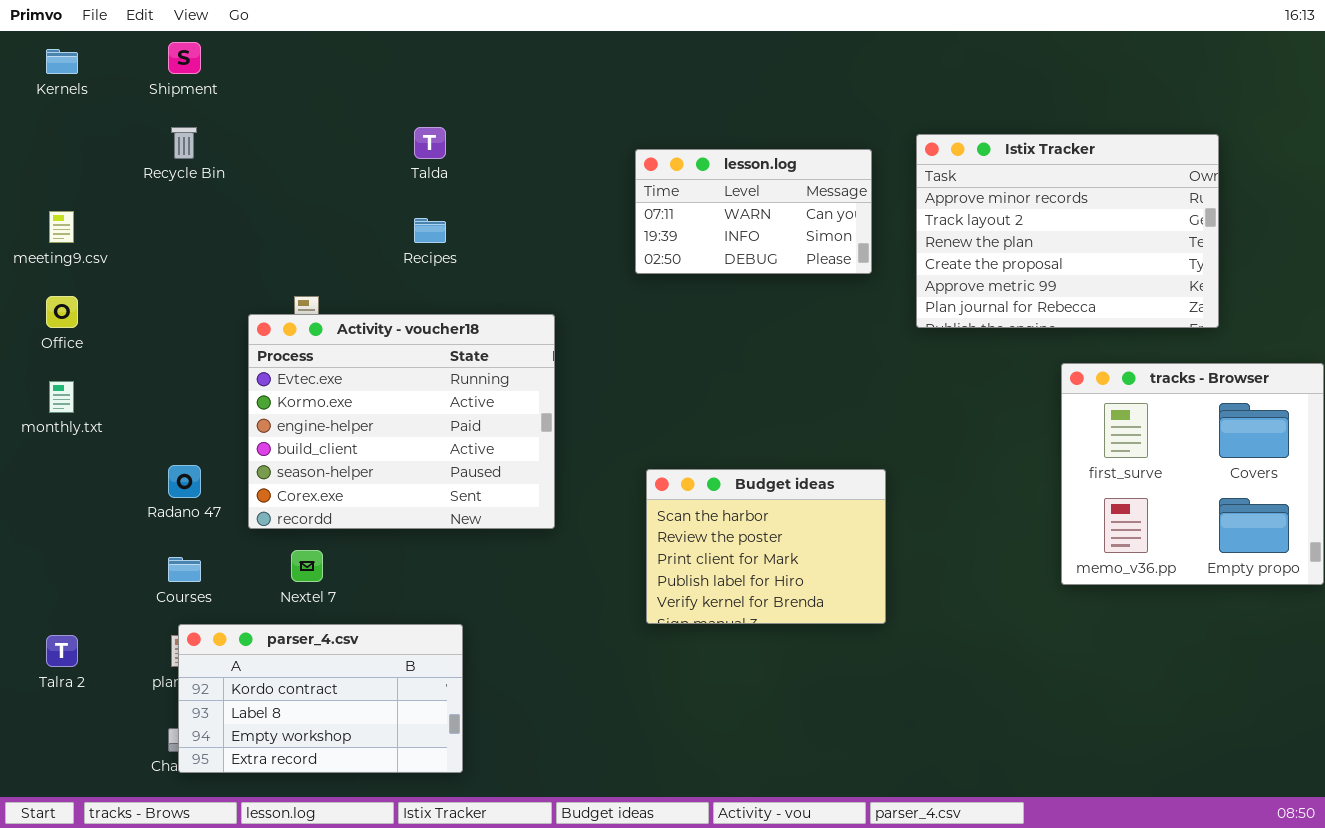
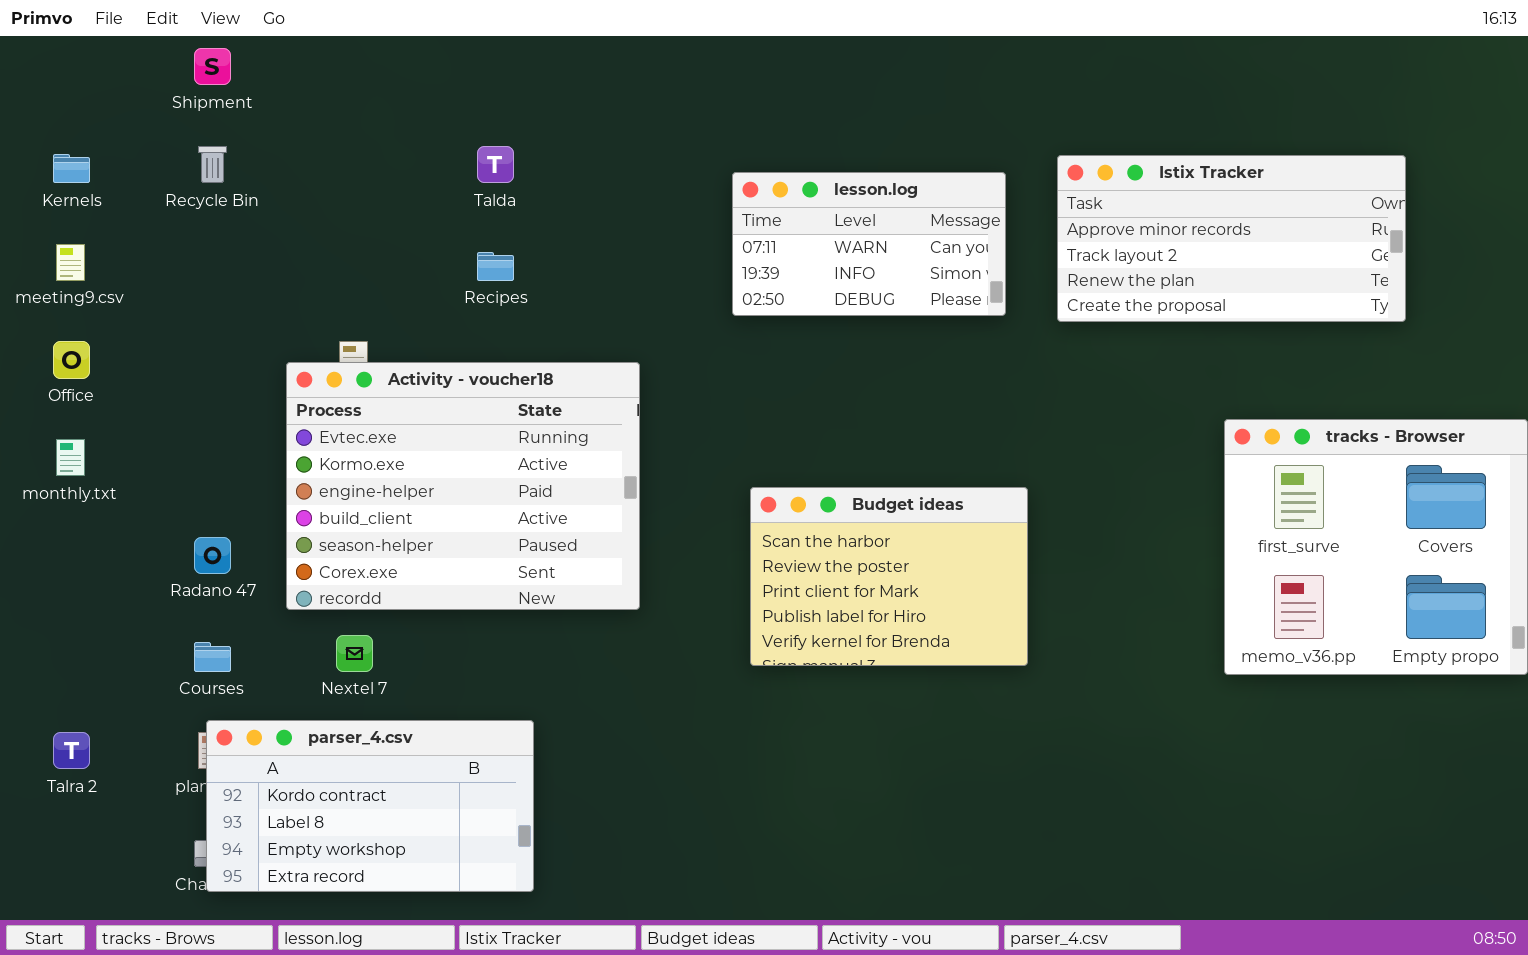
Kernels: [46,49,78,74] -> [53,154,90,183], moved
Istix Tracker: [916,134,1219,328] -> [1057,155,1406,322], resized
Budget ideas: [646,469,886,624] -> [750,487,1028,666], moved

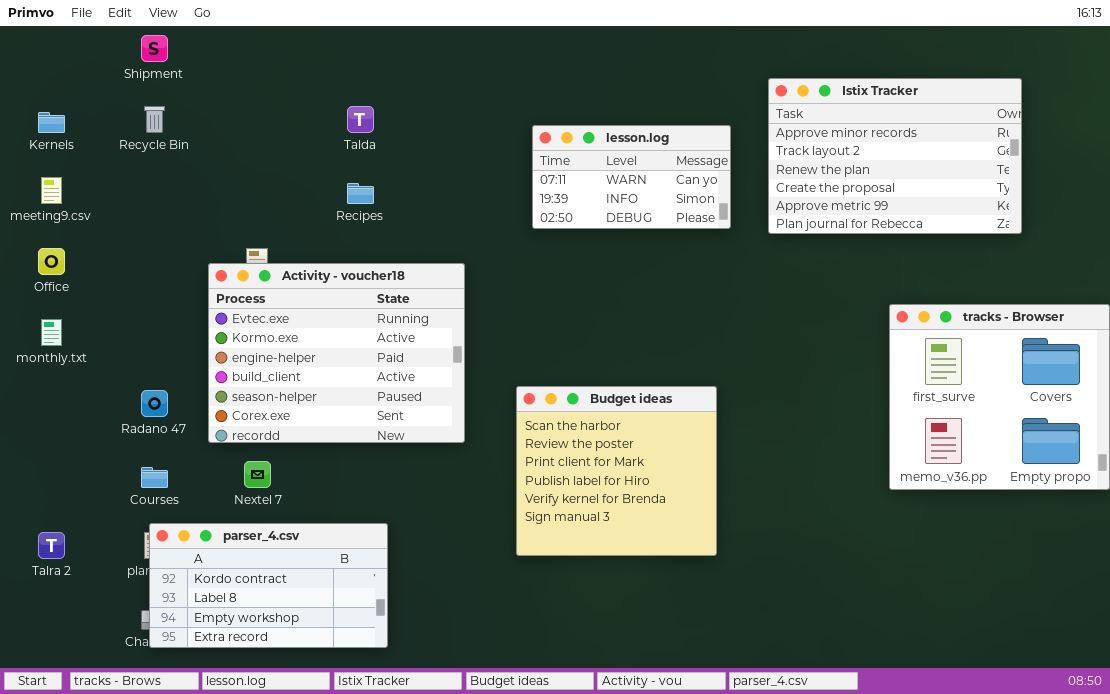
Istix Tracker: [1057,155,1406,322] -> [768,78,1022,234], resized
Budget ideas: [750,487,1028,666] -> [516,386,717,556], moved, resized

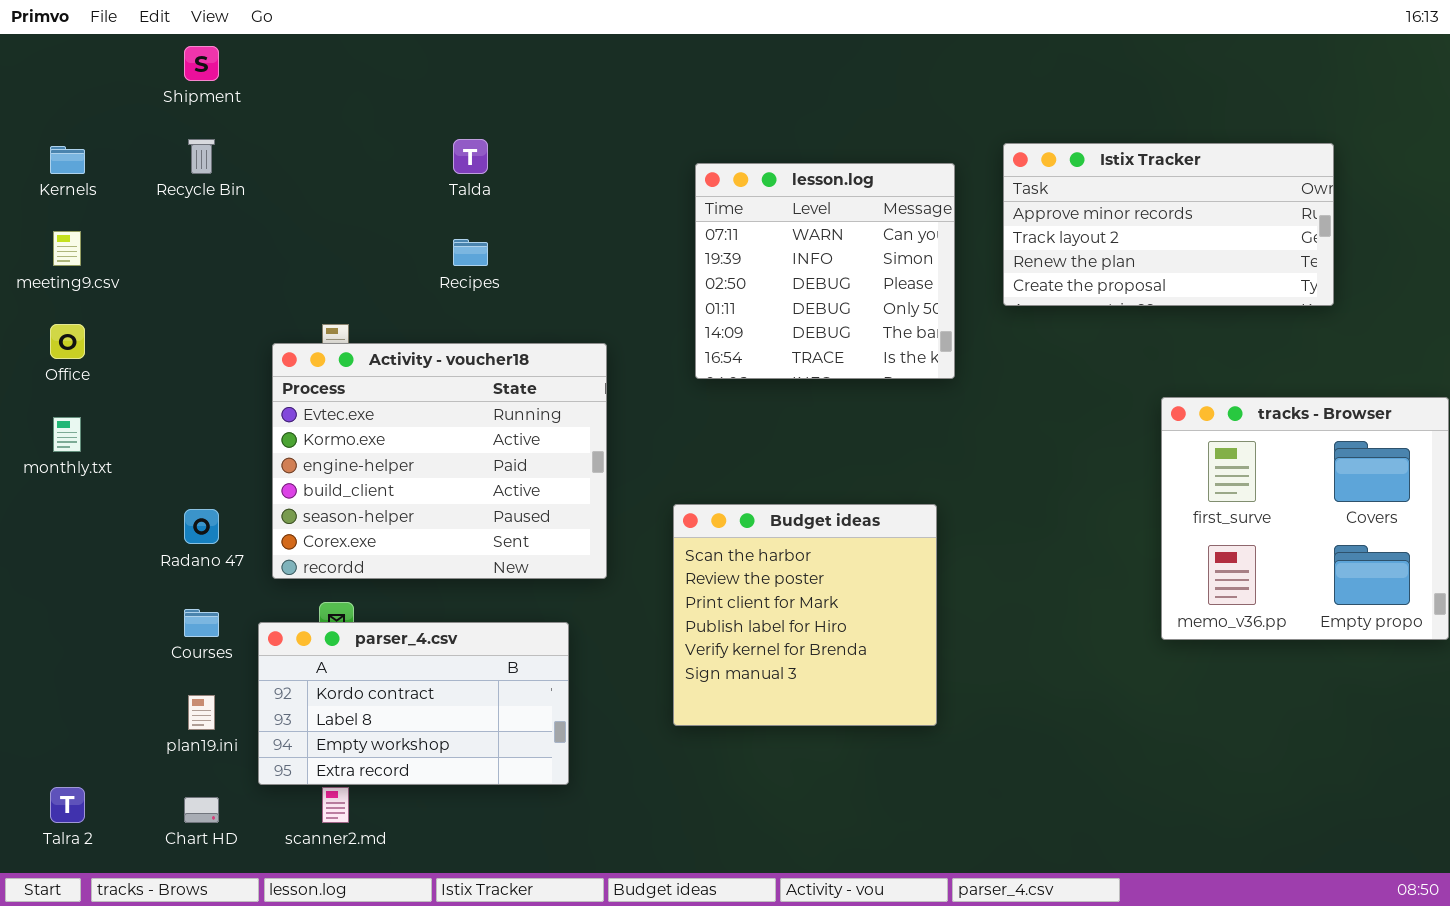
Istix Tracker: [768,78,1022,234] -> [1003,143,1334,306], resized
lesson.log: [532,125,731,229] -> [695,163,955,379], resized
parser_4.csv: [149,523,388,648] -> [258,622,569,785], moved
Talra 2: [38,532,65,559] -> [50,787,85,823], moved

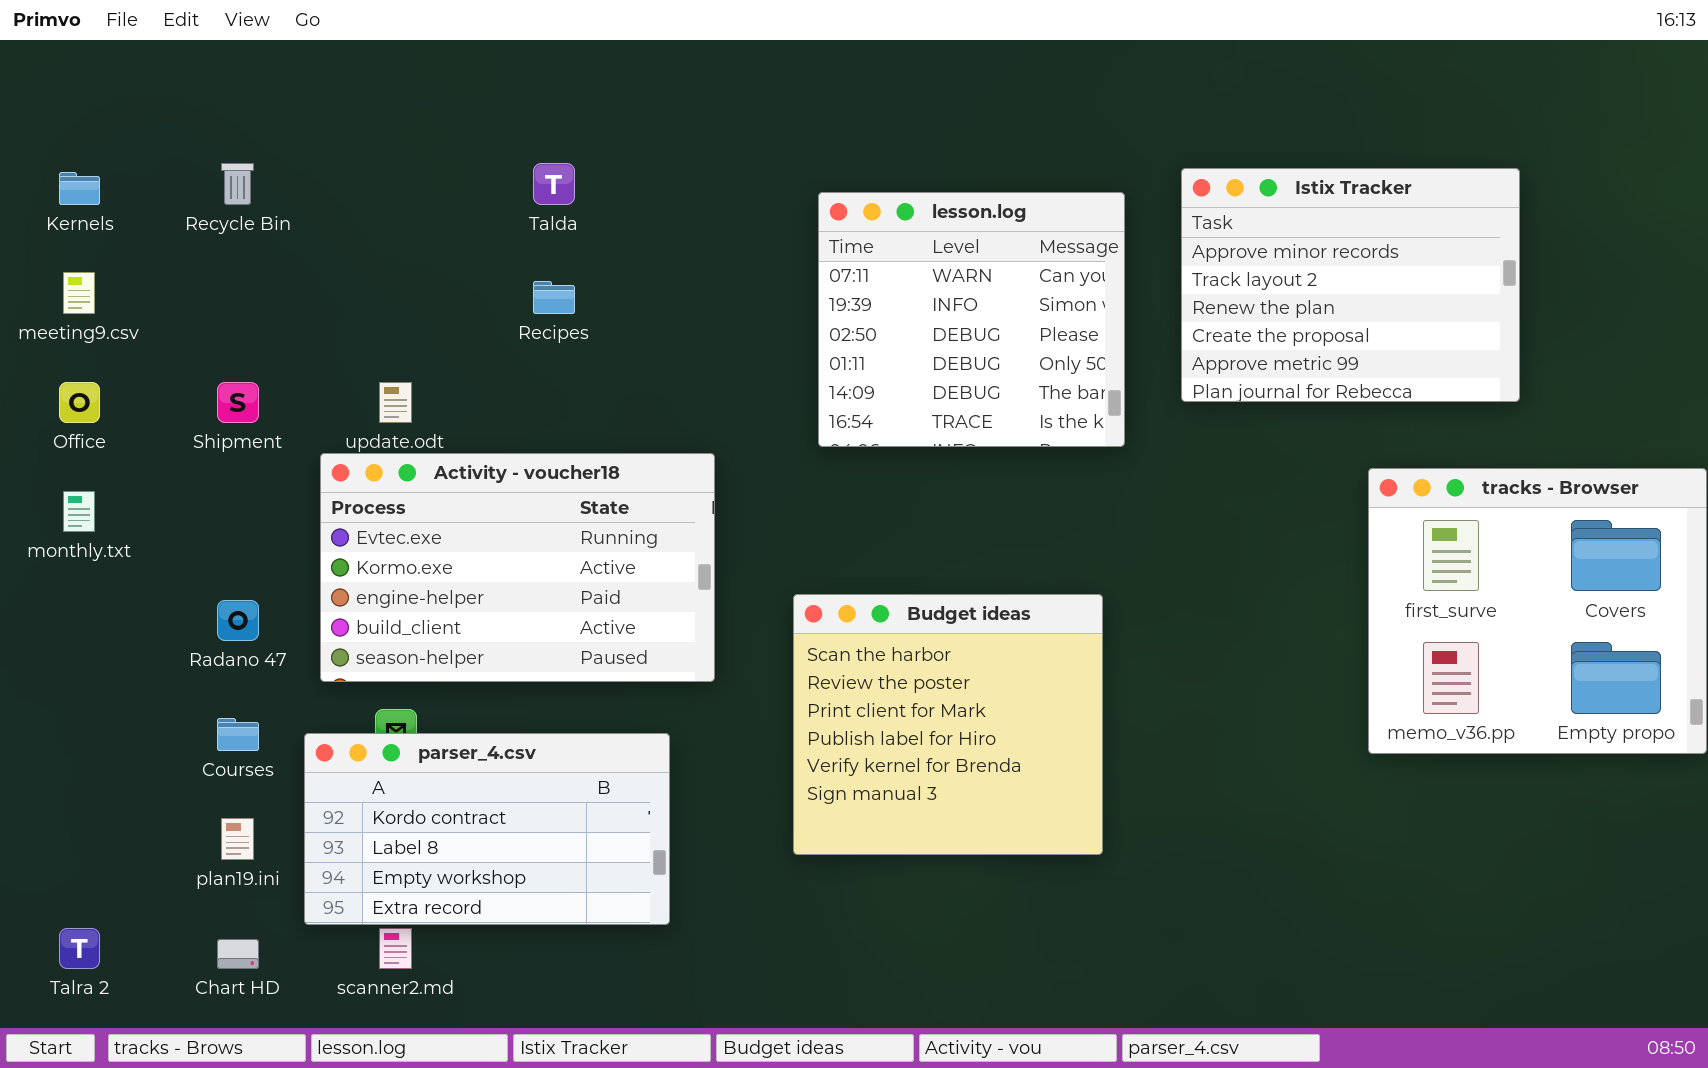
Shipment: [184,46,219,81] -> [217,382,259,423], moved
Istix Tracker: [1003,143,1334,306] -> [1181,168,1520,402], resized
Activity - voucher18: [272,343,607,579] -> [320,453,715,682], resized

